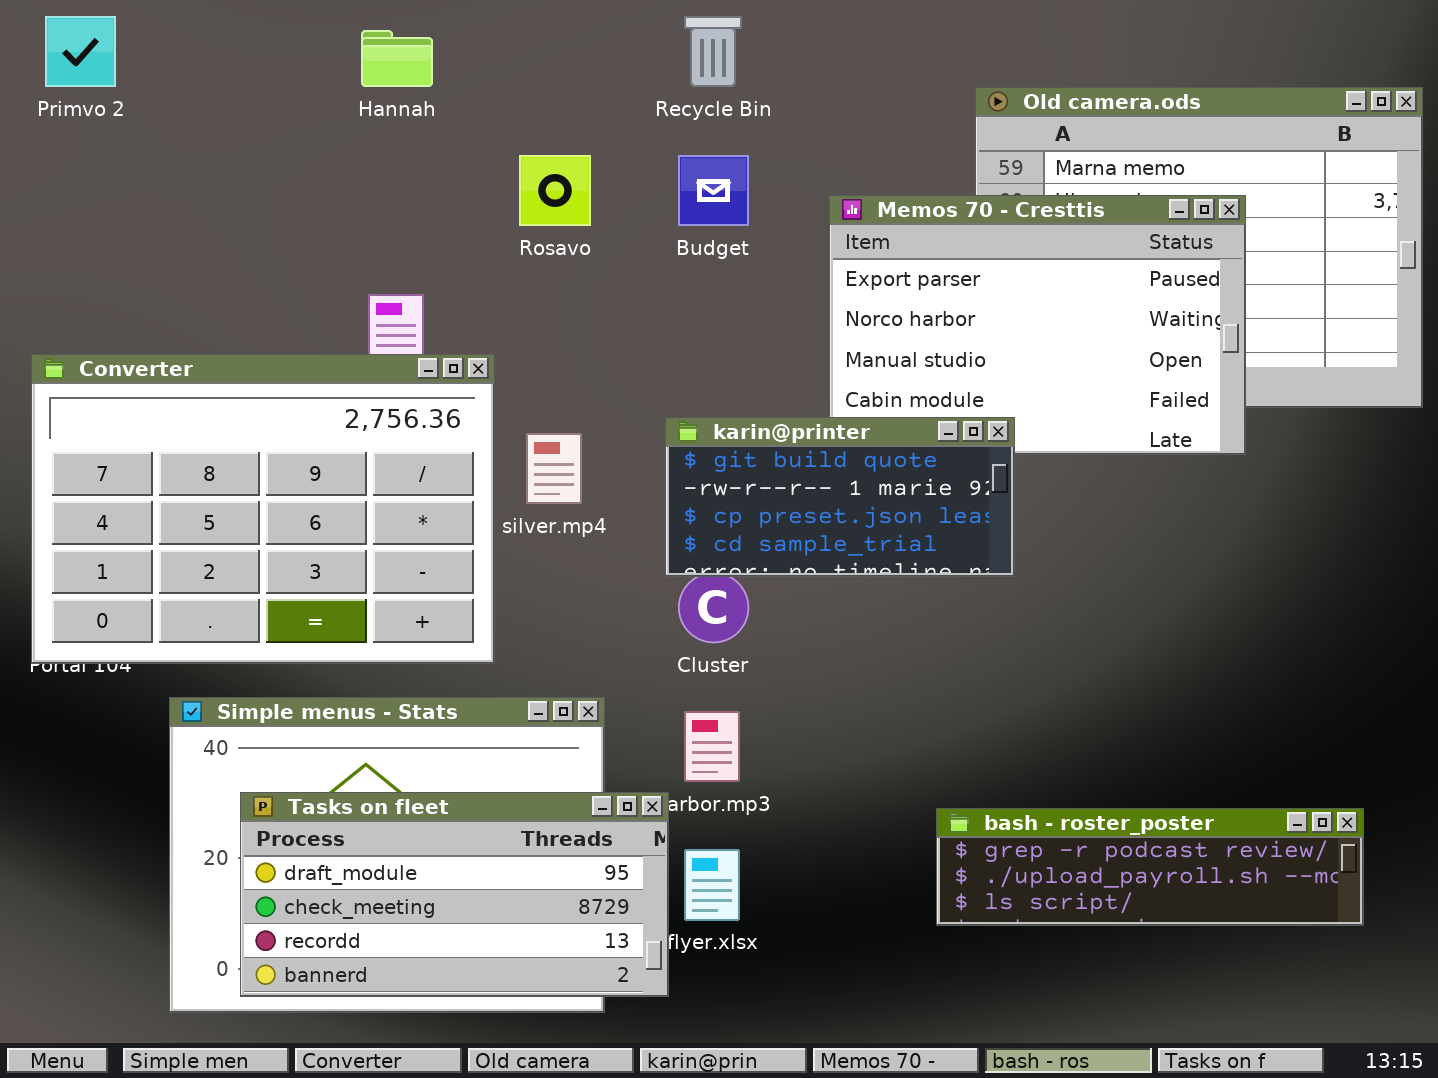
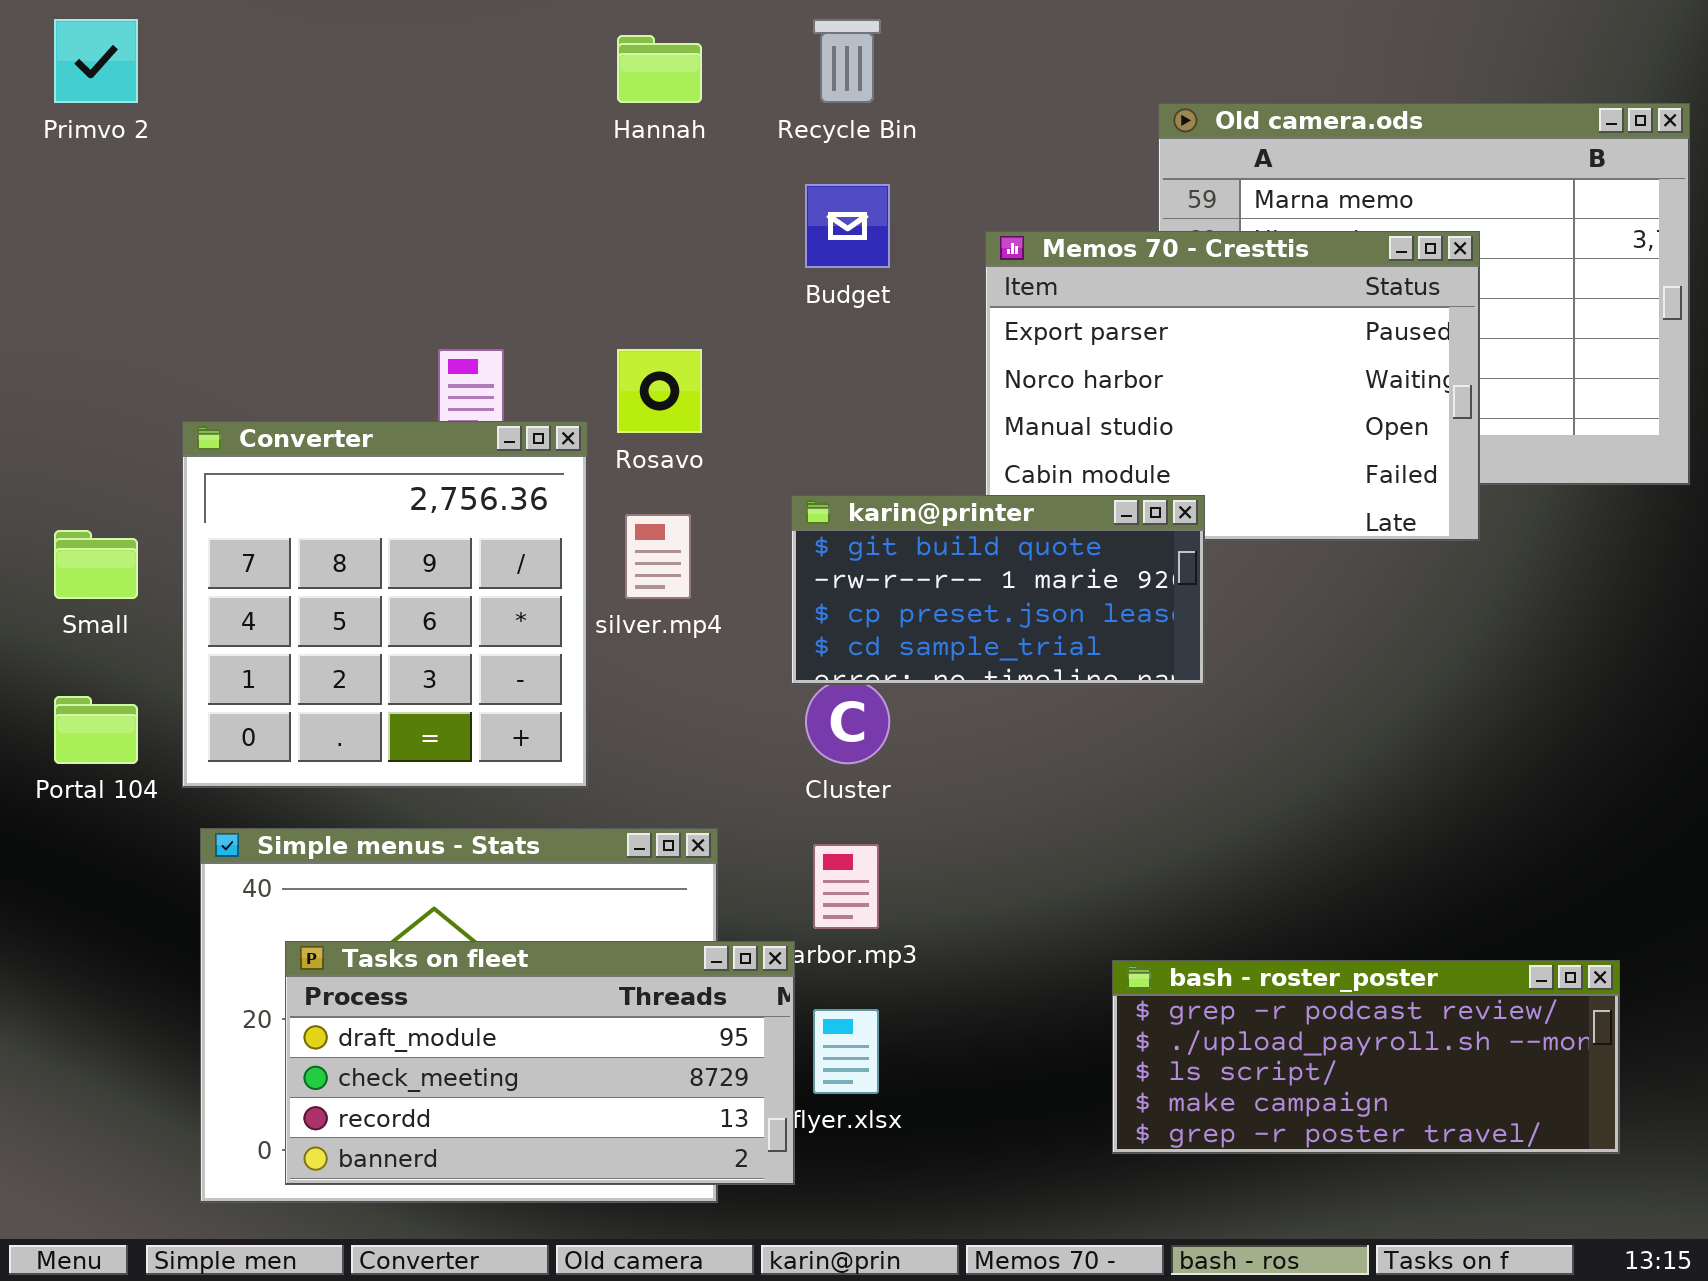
Hannah: [361,30,433,87] -> [617,35,702,103], moved
Rosavo: [519,155,591,226] -> [617,349,702,433], moved
Converter: [31,354,495,664] -> [182,421,588,788], resized
bash - roster_poster: [936,808,1364,926] -> [1112,960,1620,1154], resized

